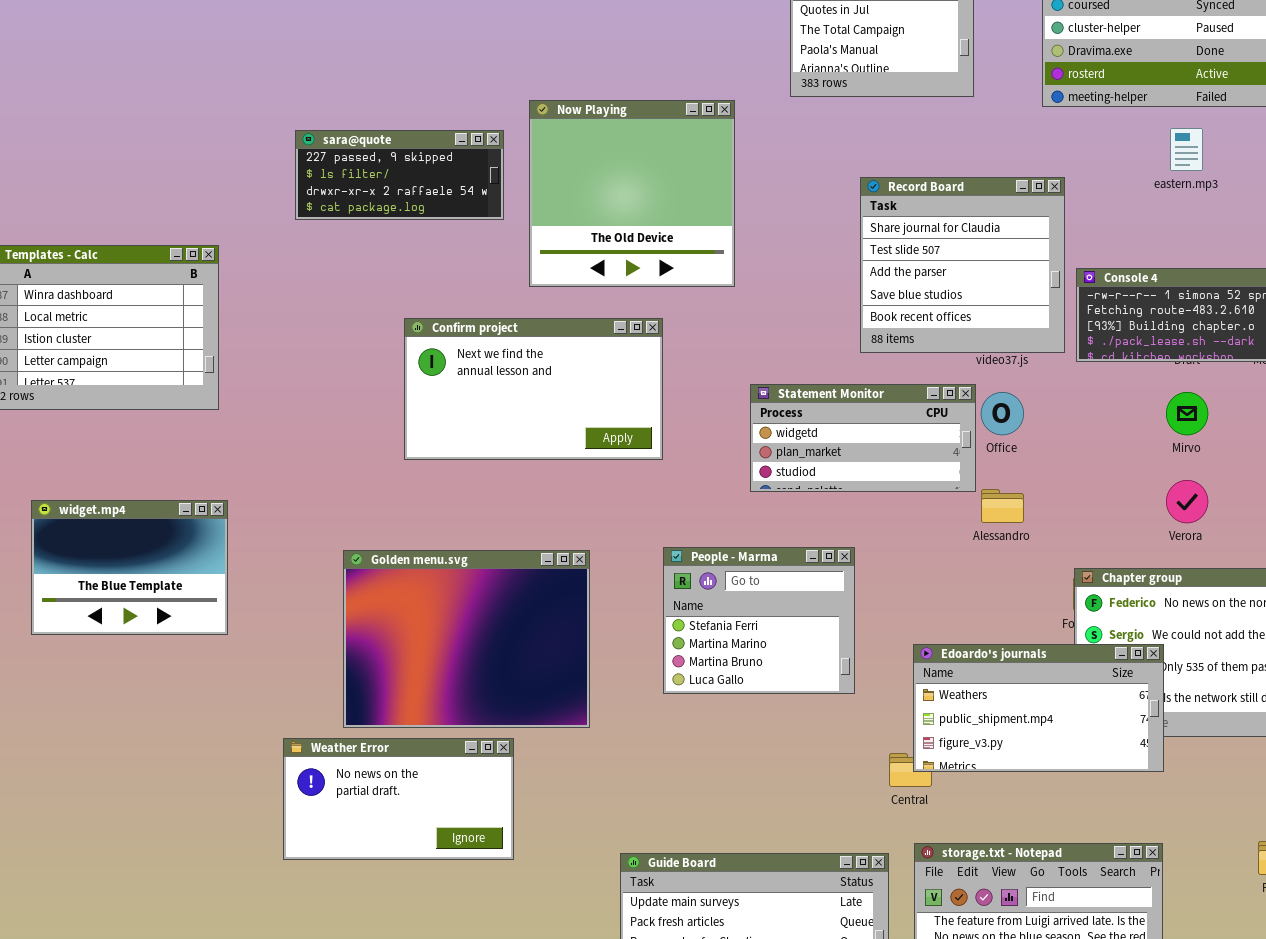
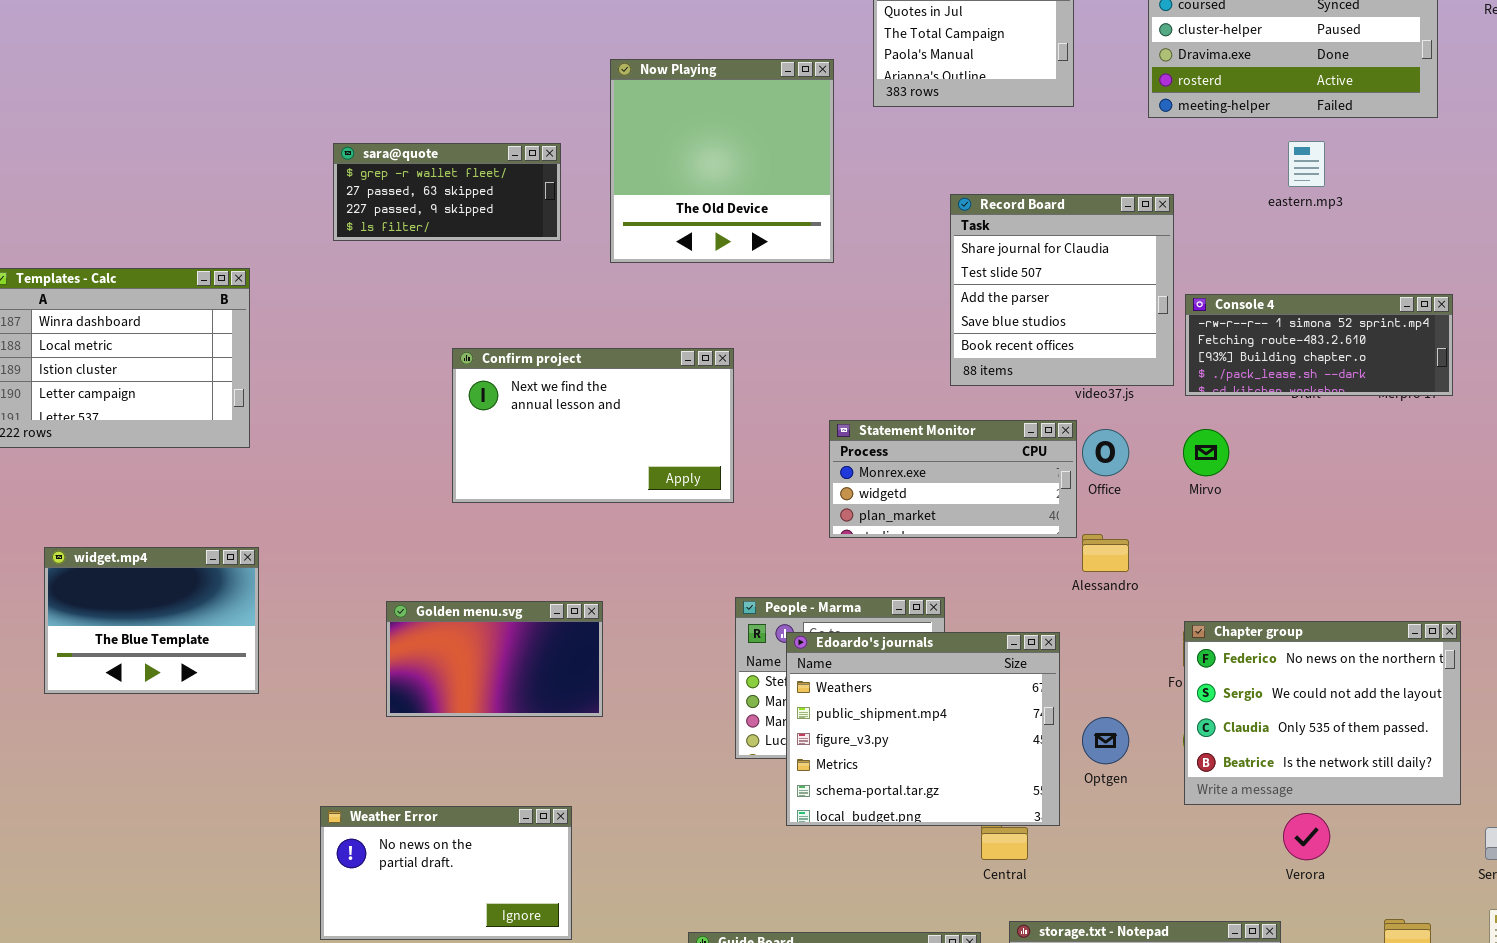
Now Playing: [529,100,735,287] -> [610,59,834,263], moved
sara@quote: [295,130,504,220] -> [333,143,561,241], scrolled up 2 rows
Statement Monitor: [750,384,976,492] -> [829,420,1077,538], scrolled up 1 row
Mirvo: [1166,392,1208,435] -> [1183,429,1229,476], moved
Verora: [1166,480,1208,523] -> [1283,813,1330,860], moved
Golden menu.svg: [343,550,590,728] -> [386,601,603,717], resized
Edoardo's journals: [913,644,1164,772] -> [786,632,1060,826], moved, resized

